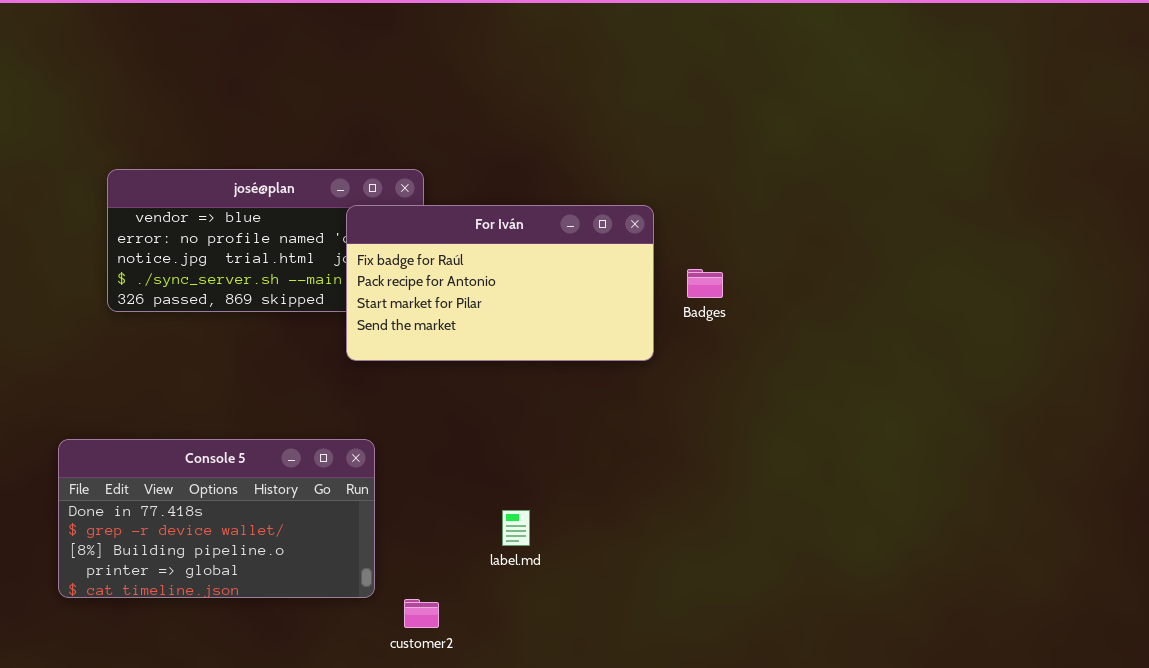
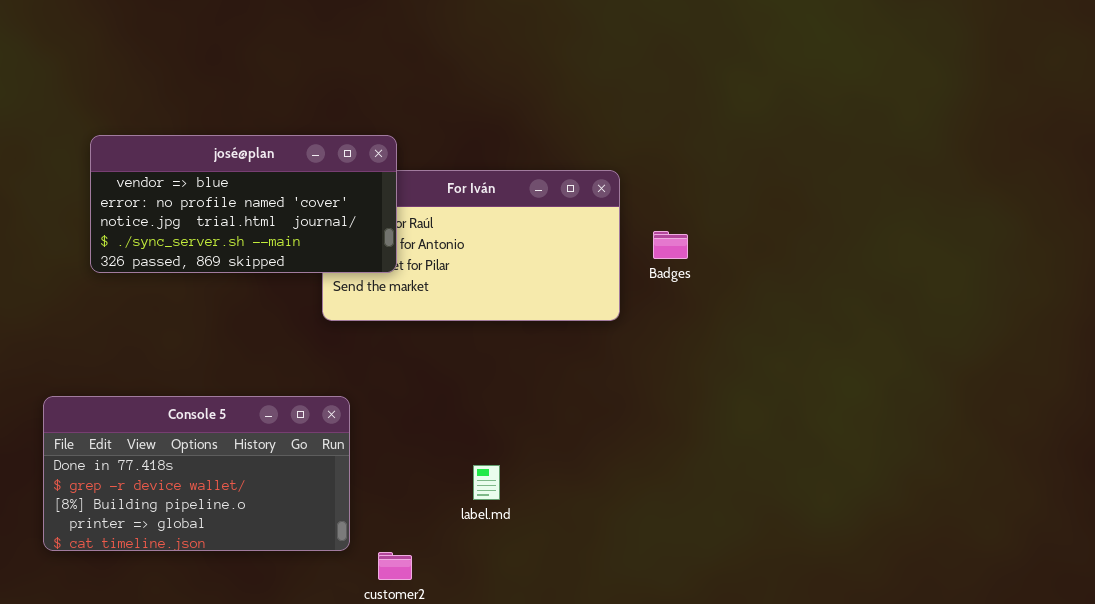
josé@plan: [107,169,424,312] -> [90,135,397,273], raised

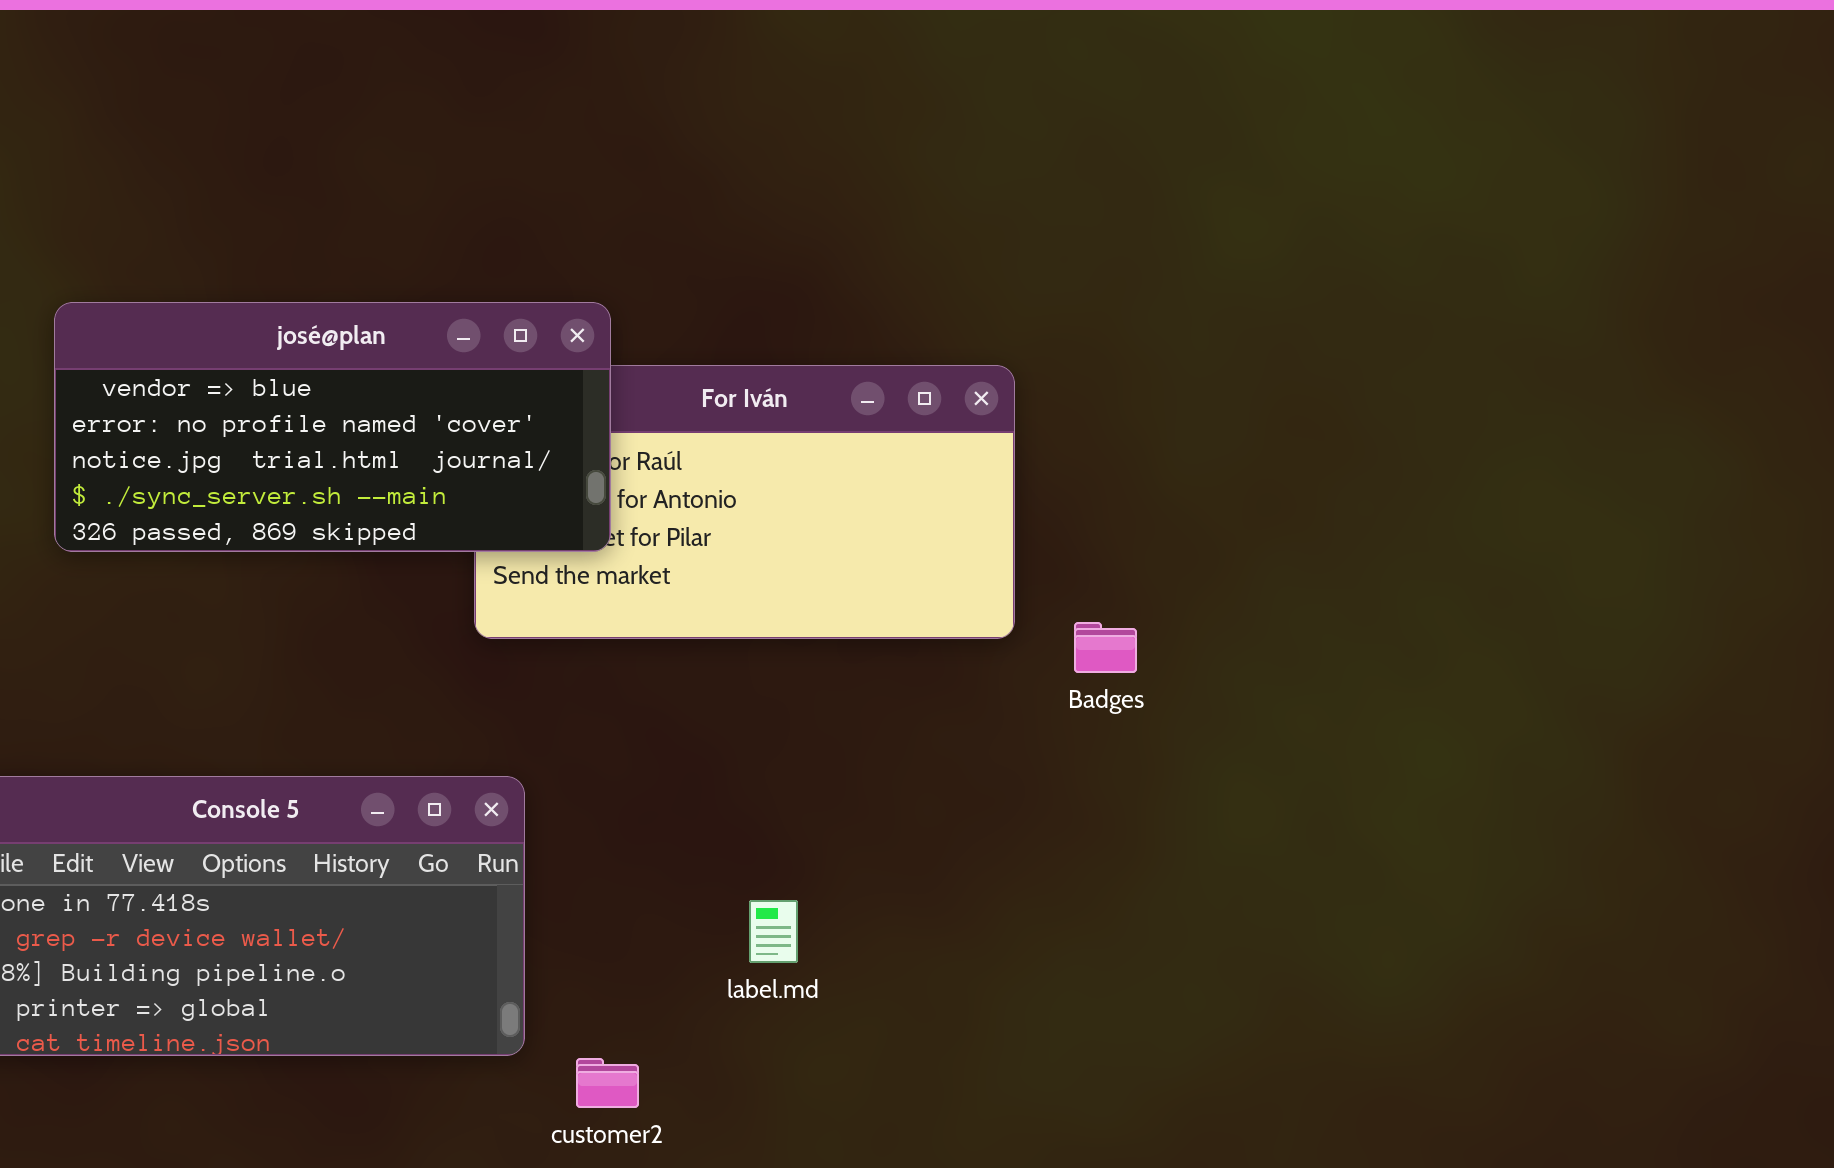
Badges: [653,231,688,259] -> [1074,622,1137,673], moved

